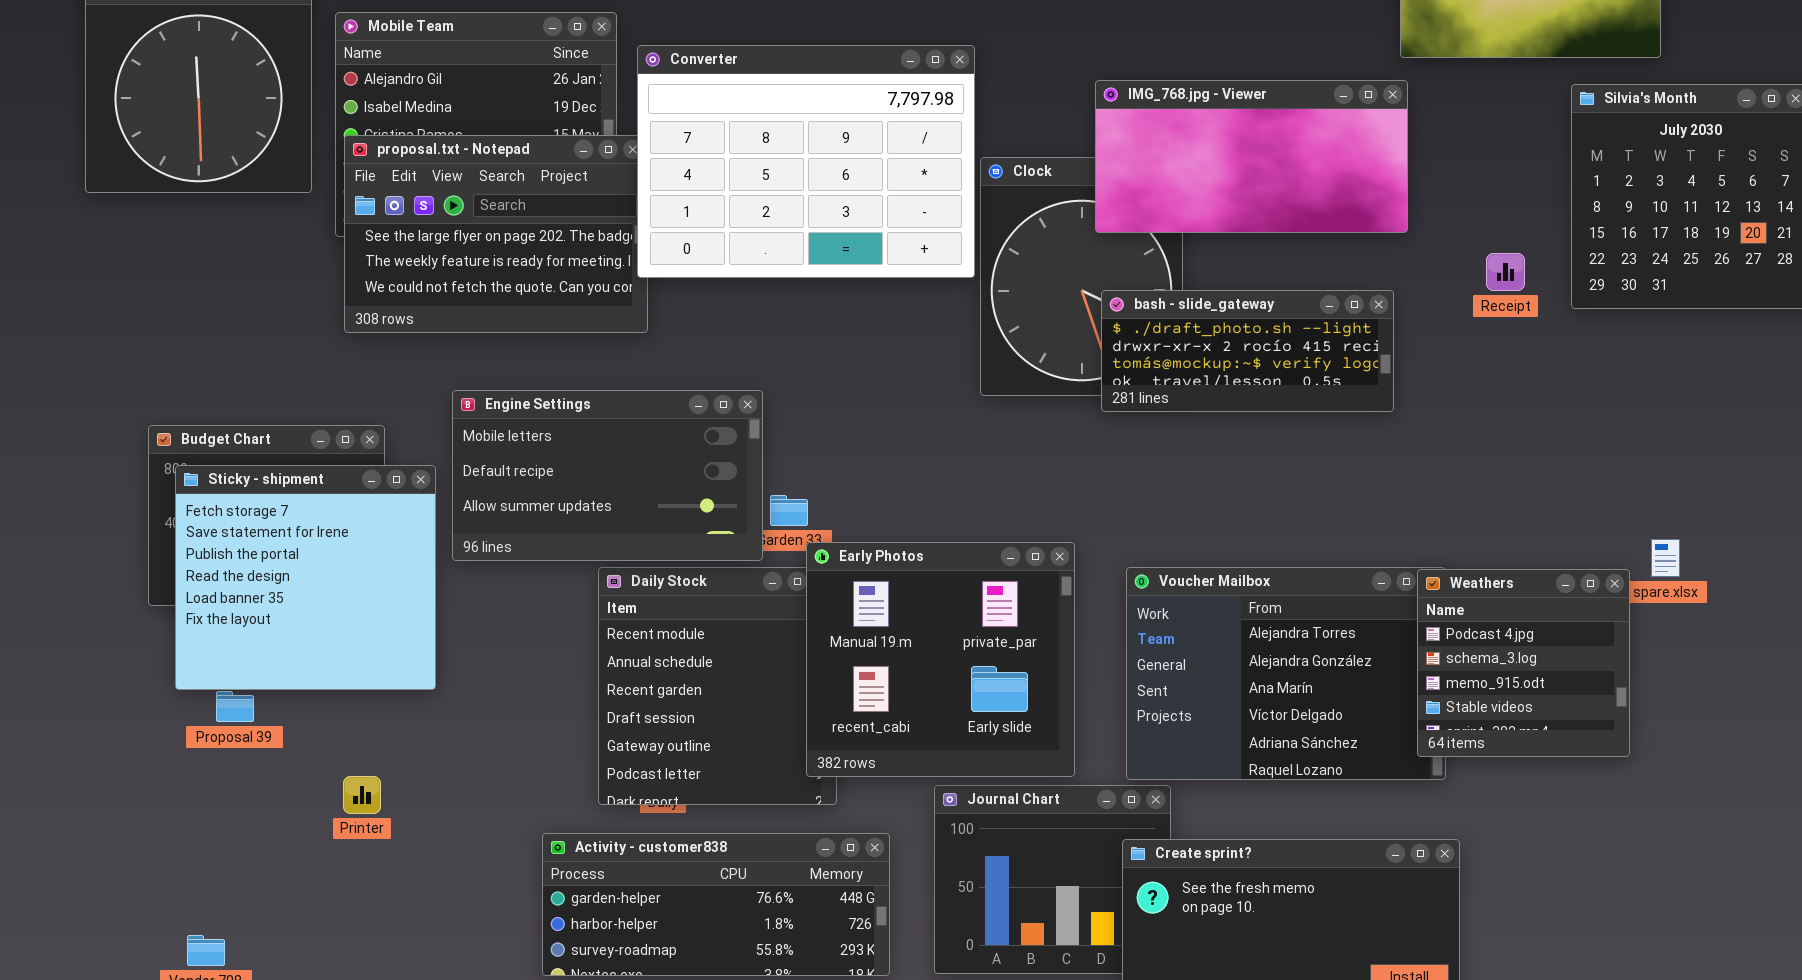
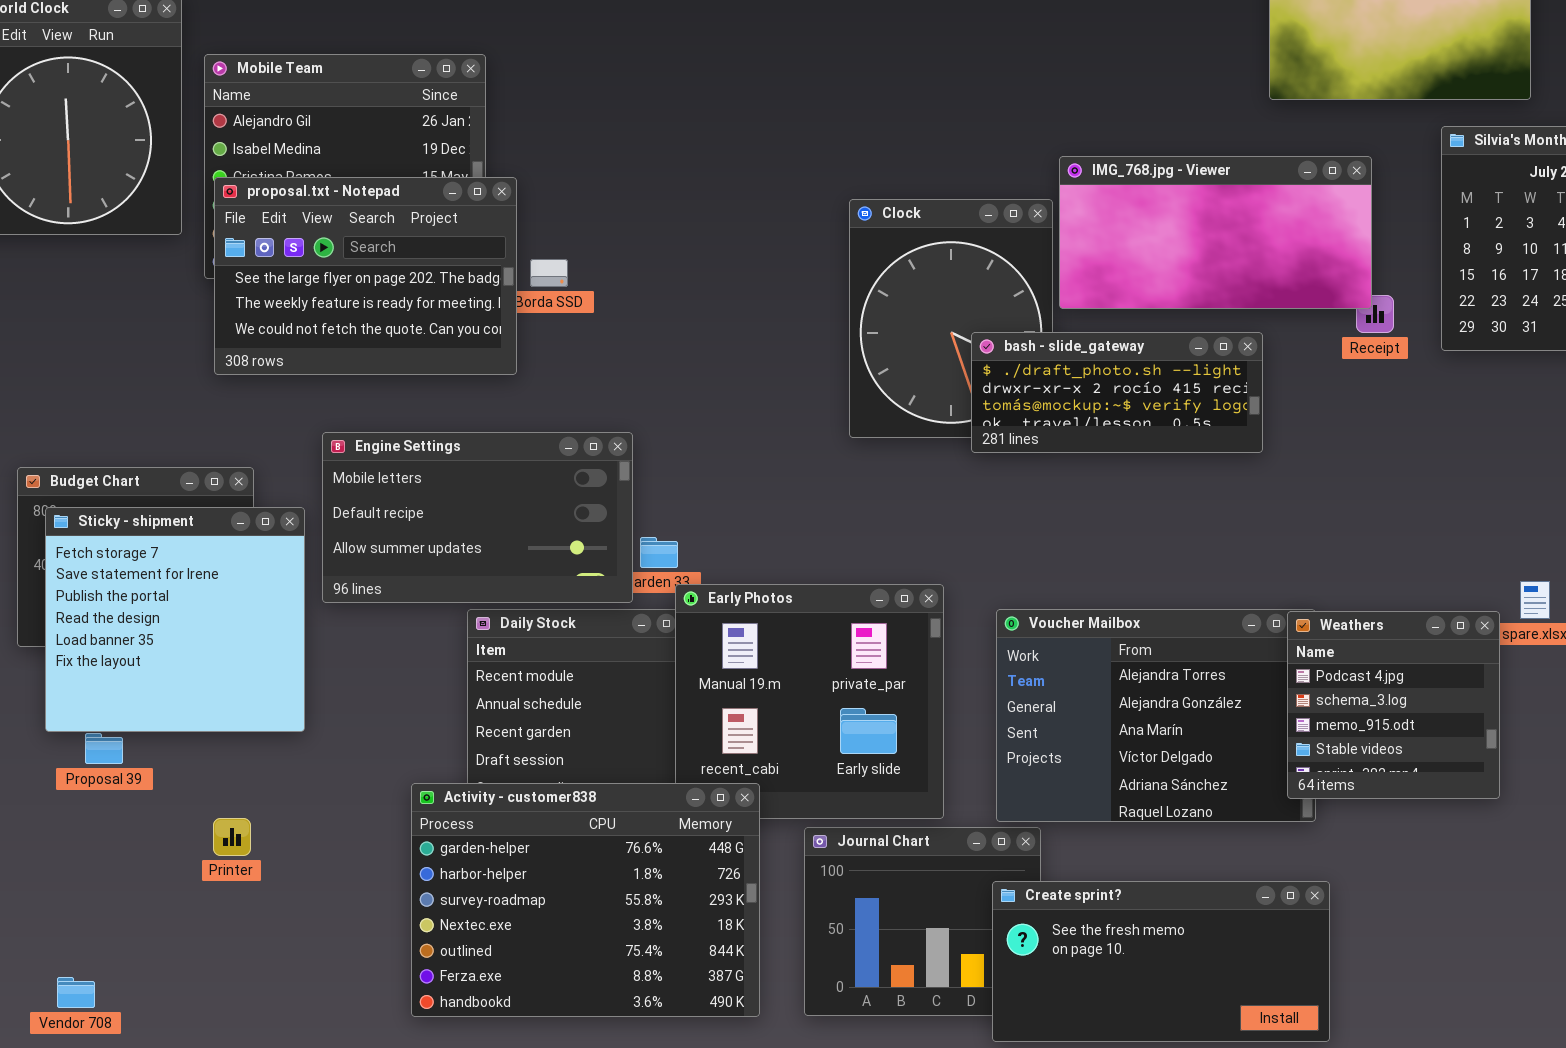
Converter: [637,45,975,278] -> none, closed
IMG_768.jpg - Viewer: [1095,80,1408,233] -> [1059,156,1372,309], moved
Activity - customer838: [542,833,890,976] -> [411,783,760,1017], resized

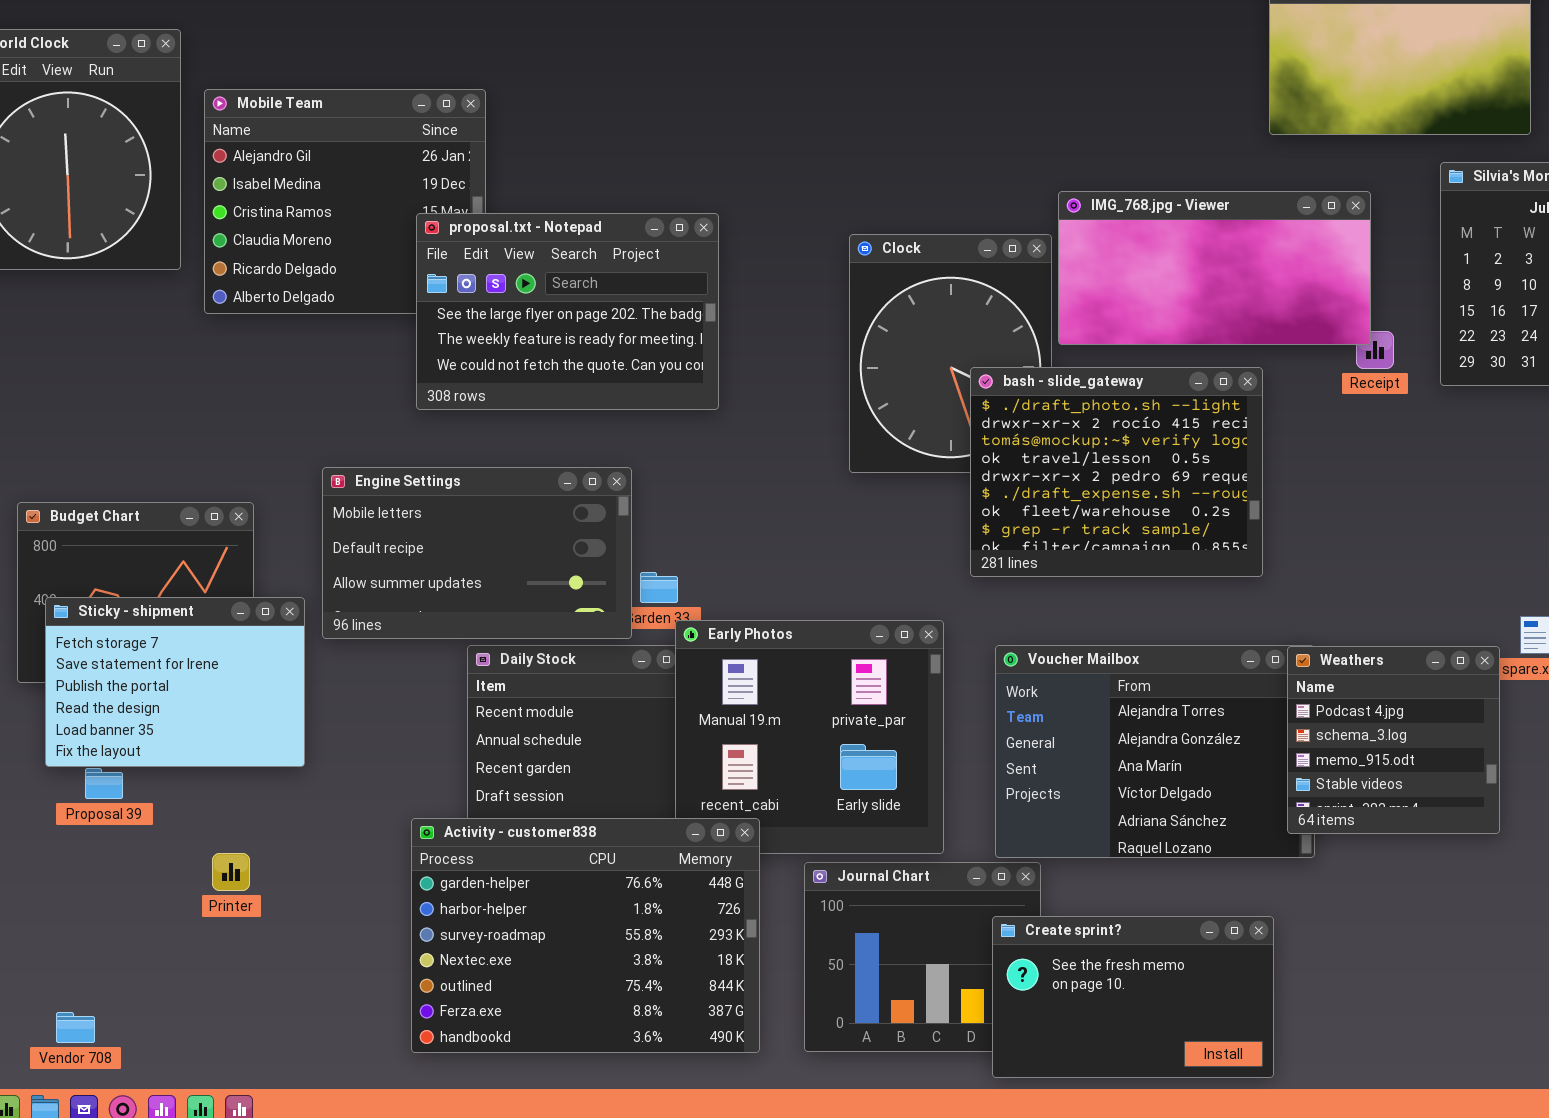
proposal.txt - Notepad: [214,177,517,375] -> [416,213,719,410], moved
bash - slide_gateway: [971,332,1263,453] -> [970,367,1263,577], resized
Sticky - shipment: [45,507,305,732] -> [45,597,305,767], resized
Create sprint?: [992,881,1330,1042] -> [992,916,1274,1078], resized

